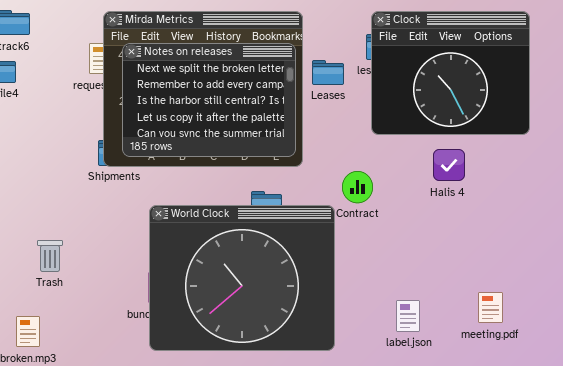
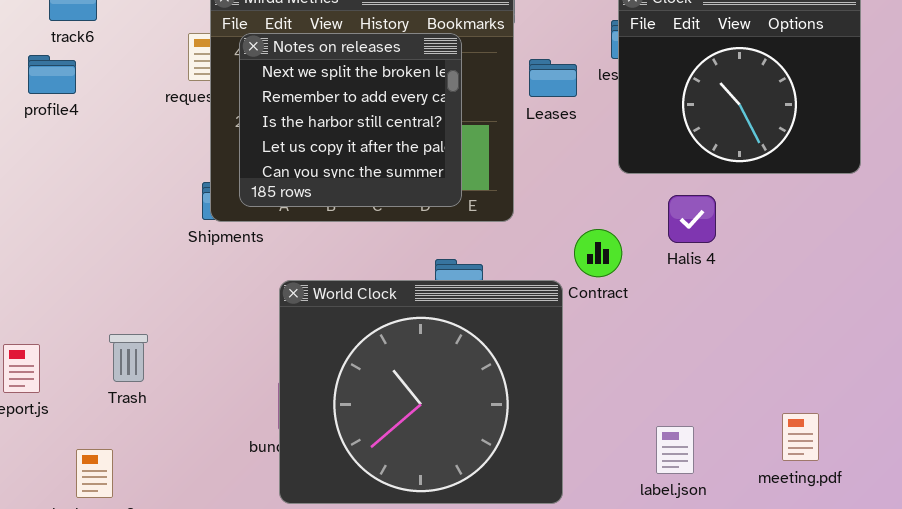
Notes on releases: [122,43,296,157] -> [239,33,462,207], resized
Halis 4: [433,149,465,181] -> [668,195,716,243], moved

